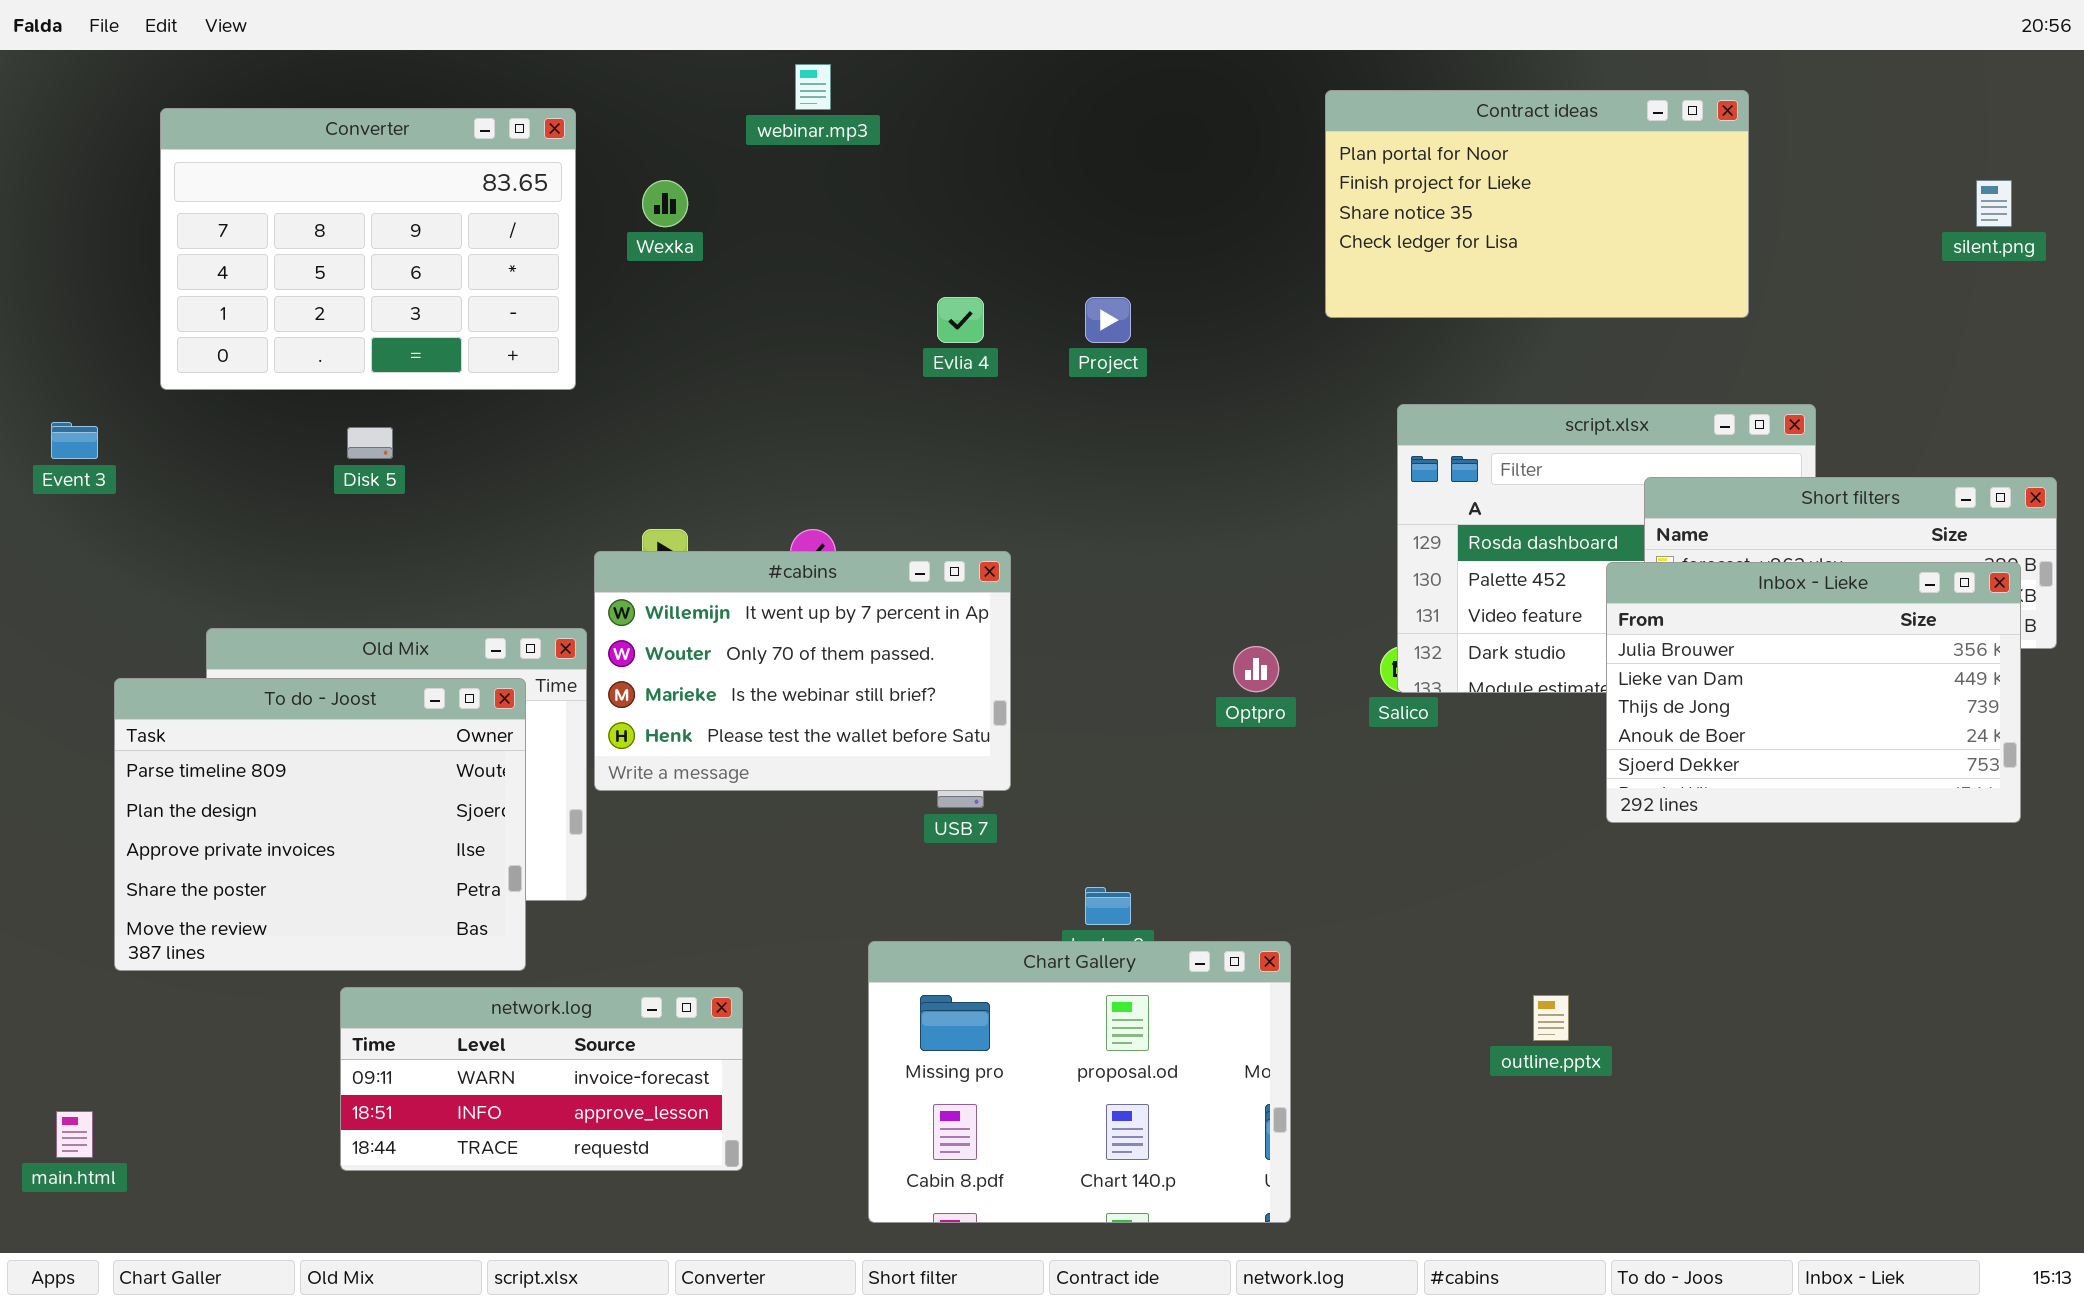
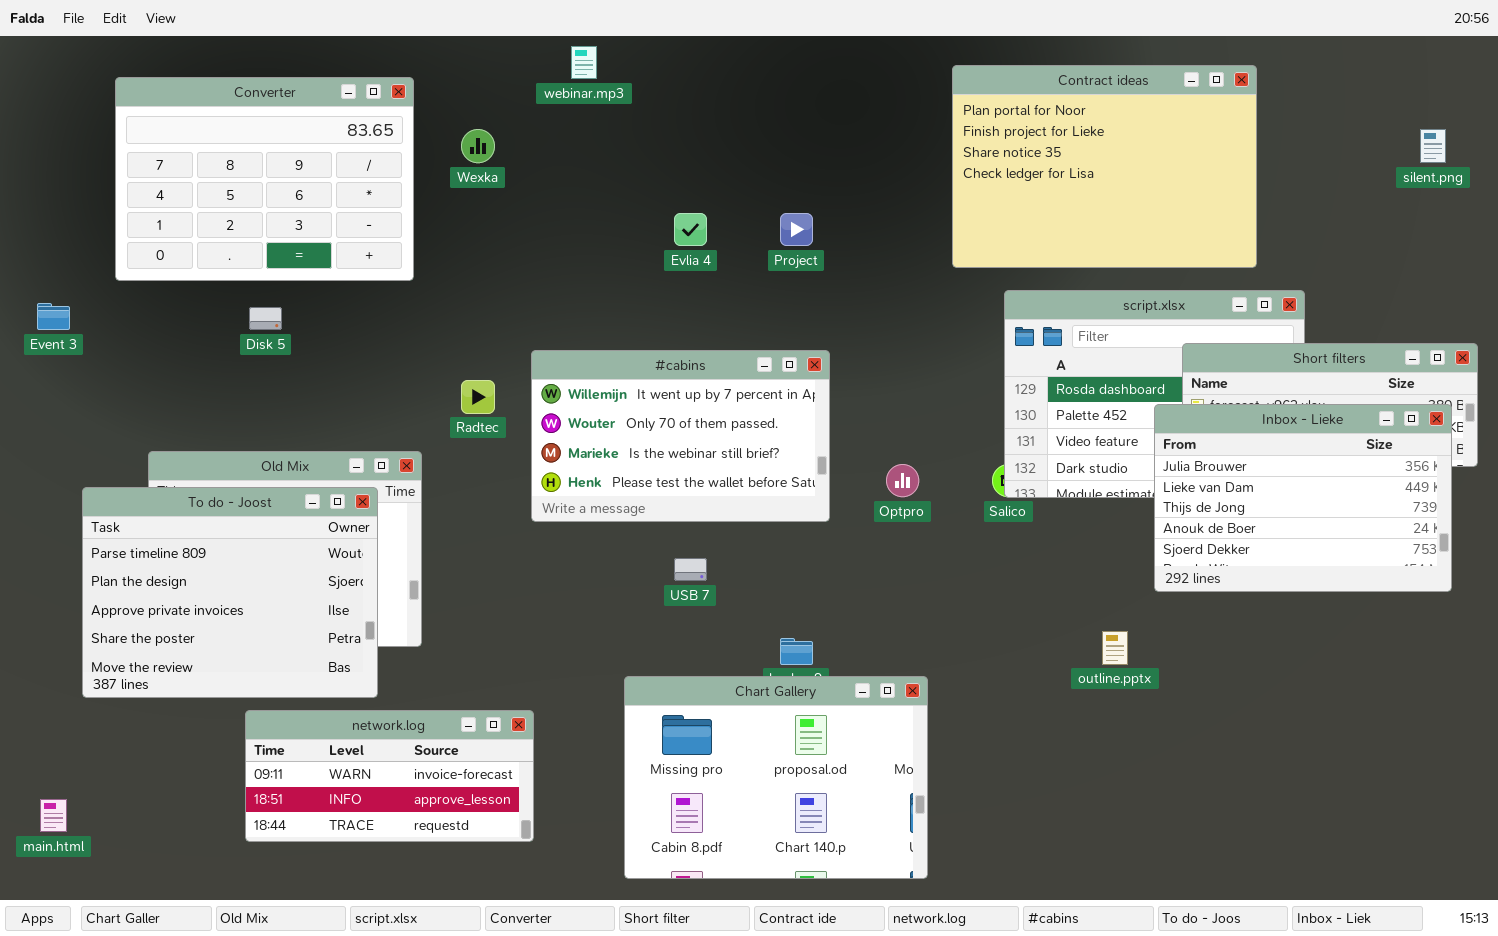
Contract ideas: [1325,90,1749,318] -> [952,65,1257,268], resized
#cabins: [594,551,1011,791] -> [531,350,830,522], moved
outline.pptx: [1533,995,1569,1041] -> [1102,631,1128,665], moved

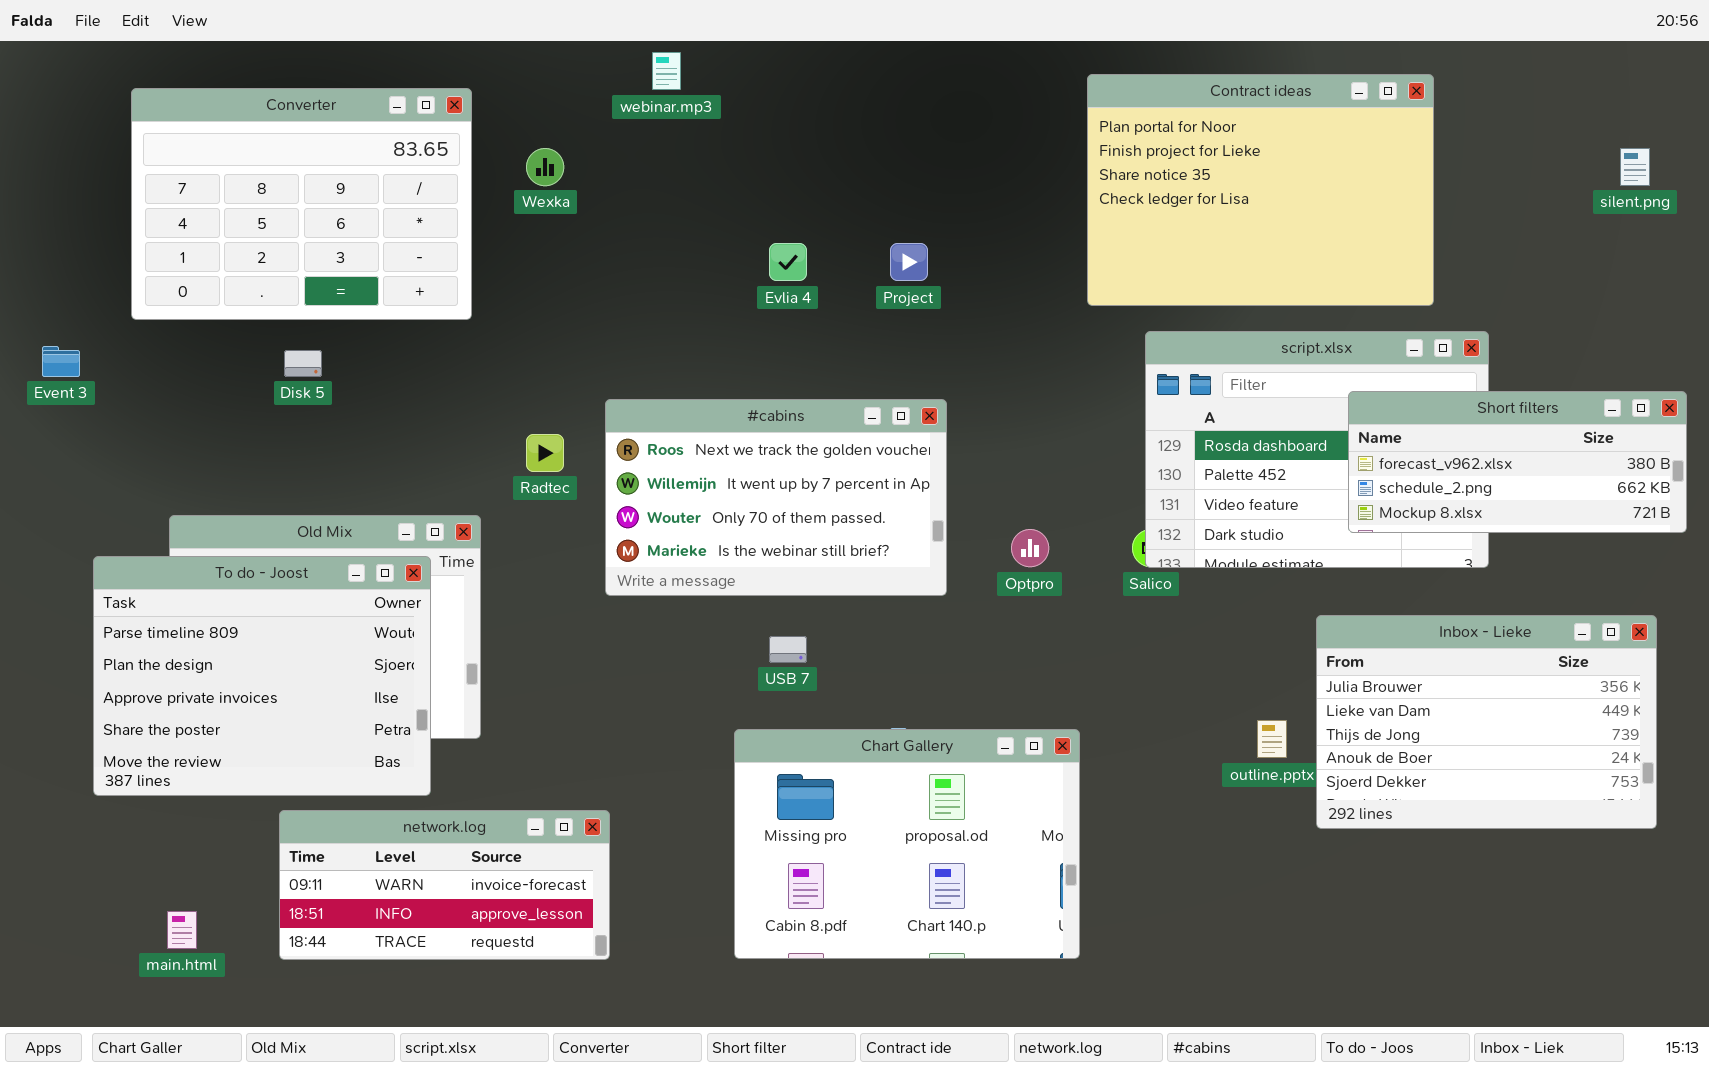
#cabins: [531,350,830,522] -> [605,399,947,596], scrolled up 1 row
Inbox - Lieke: [1154,404,1452,592] -> [1316,615,1657,829], moved
Chart Gallery: [624,676,928,879] -> [734,729,1080,959], moved
main.html: [40,799,67,832] -> [167,911,197,949], moved

